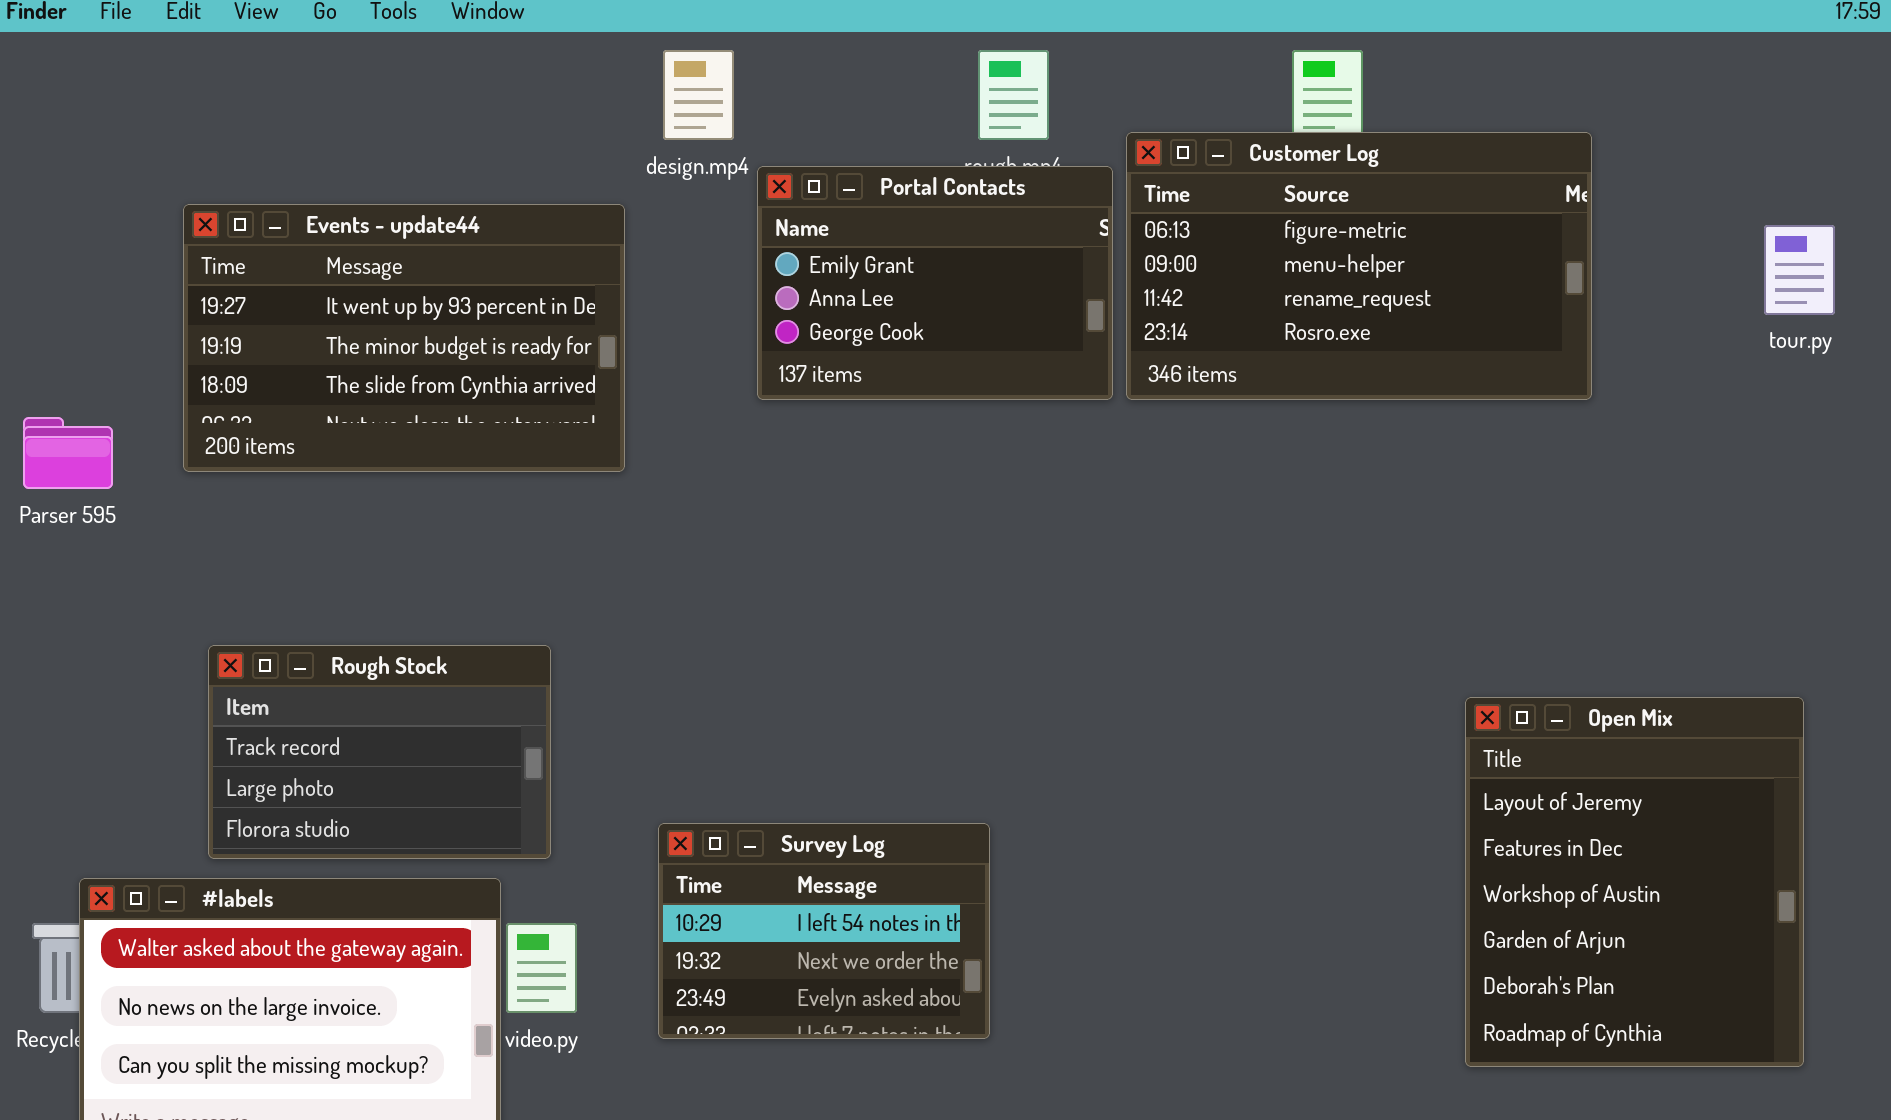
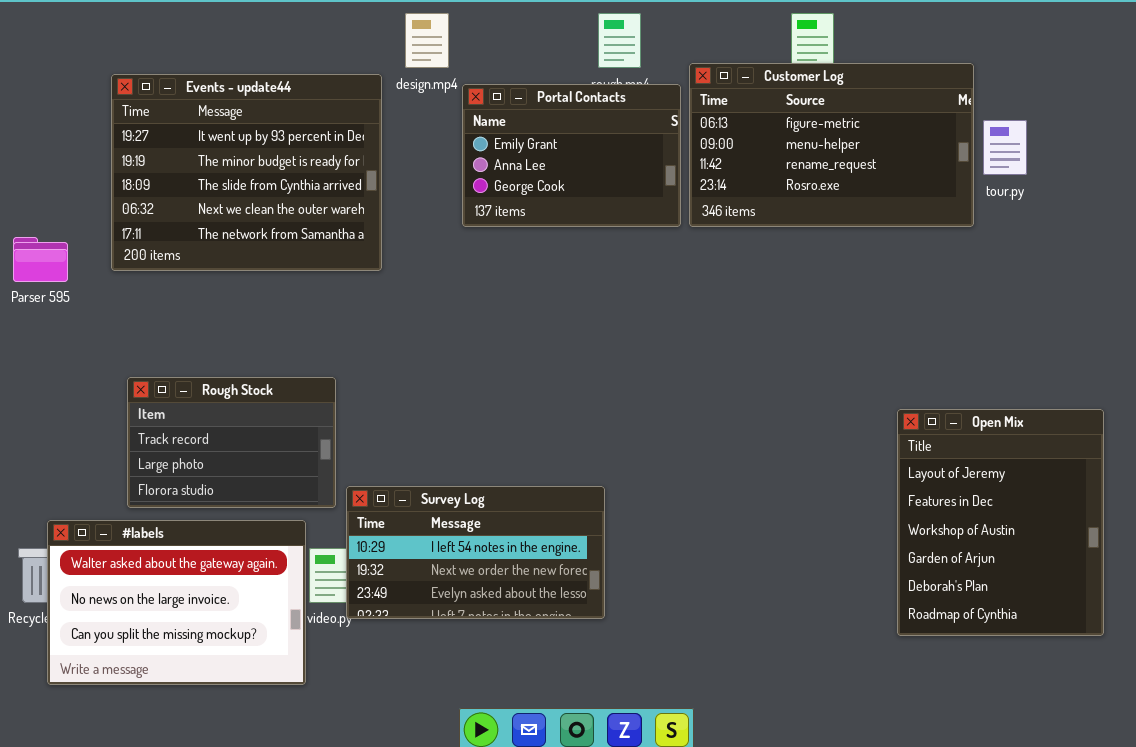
Events - update44: [183,204,625,472] -> [111,74,382,271], resized
tour.py: [1764,225,1835,315] -> [983,120,1027,175], moved
Survey Log: [658,823,990,1039] -> [346,486,605,619], resized

